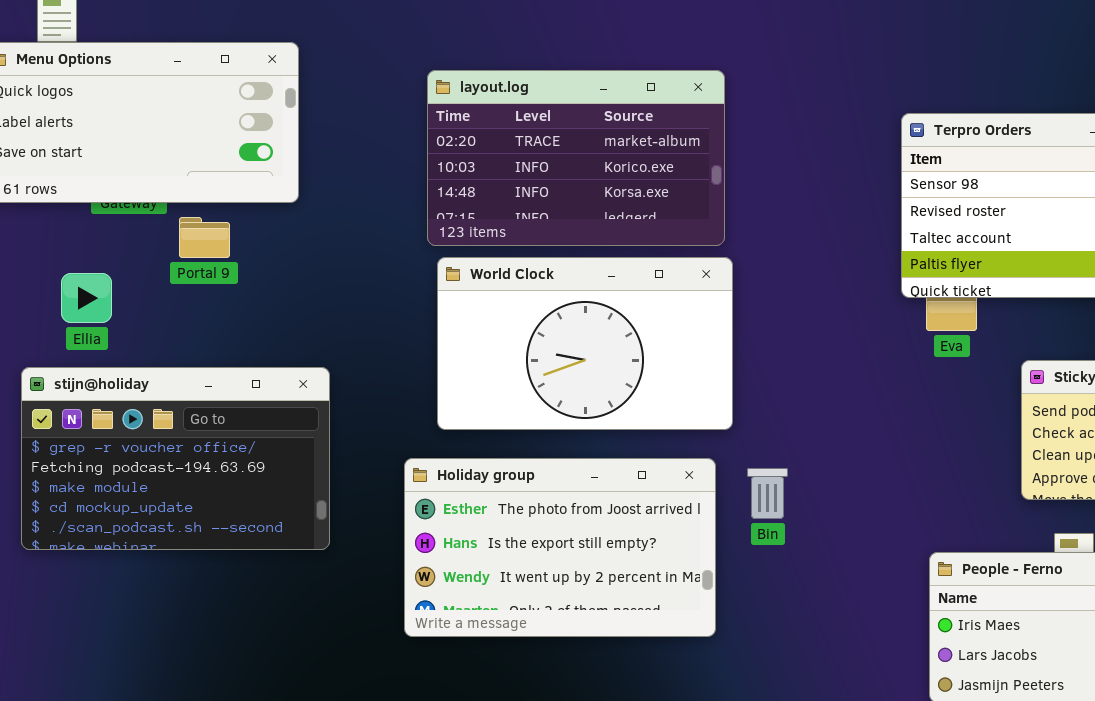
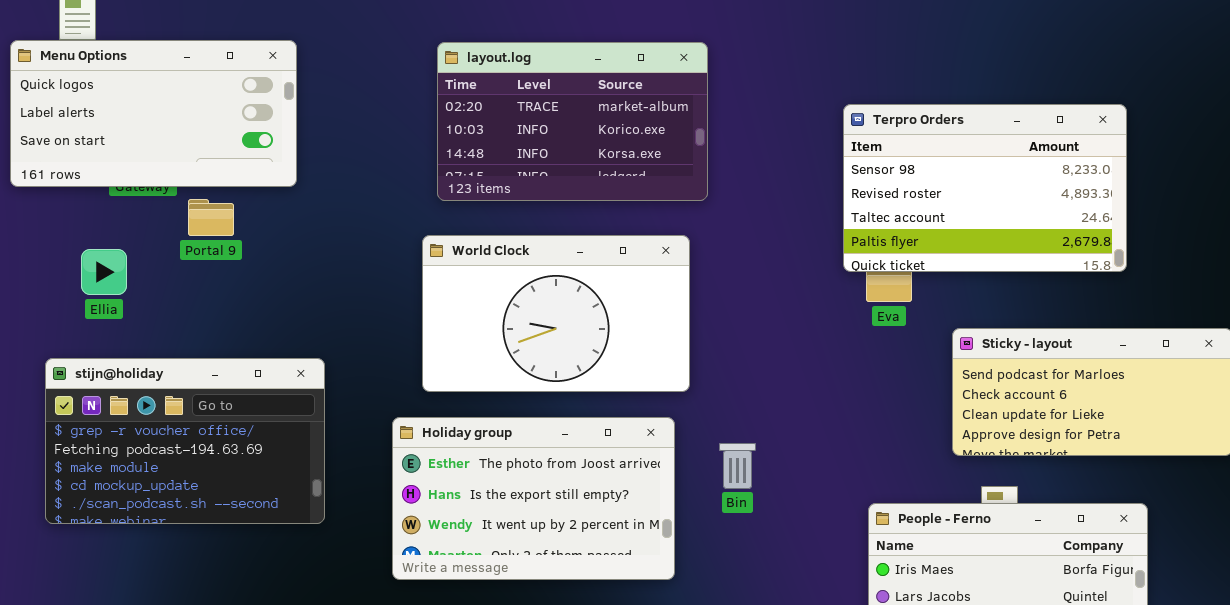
layout.log: [427,70,725,246] -> [437,42,708,201], moved
stijn@holiday: [21,367,330,550] -> [45,358,325,524], moved
Bin: [747,468,788,519] -> [719,443,756,489], moved

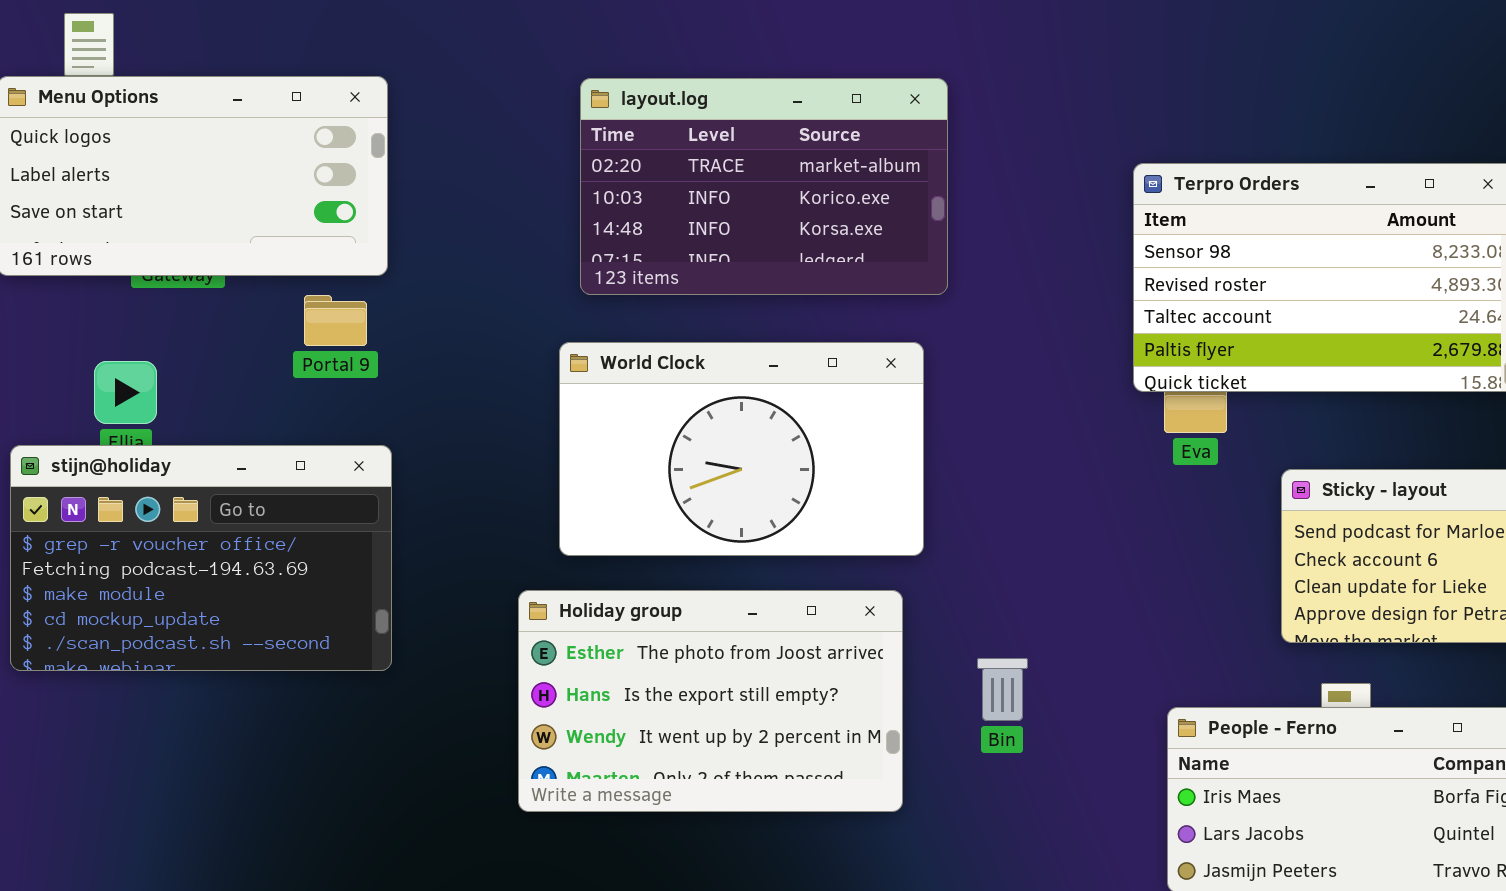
Portal 9: [188,199,234,236] -> [304,295,367,346], moved
stijn@holiday: [45,358,325,524] -> [10,445,392,671], moved
Bin: [719,443,756,489] -> [977,658,1028,721], moved

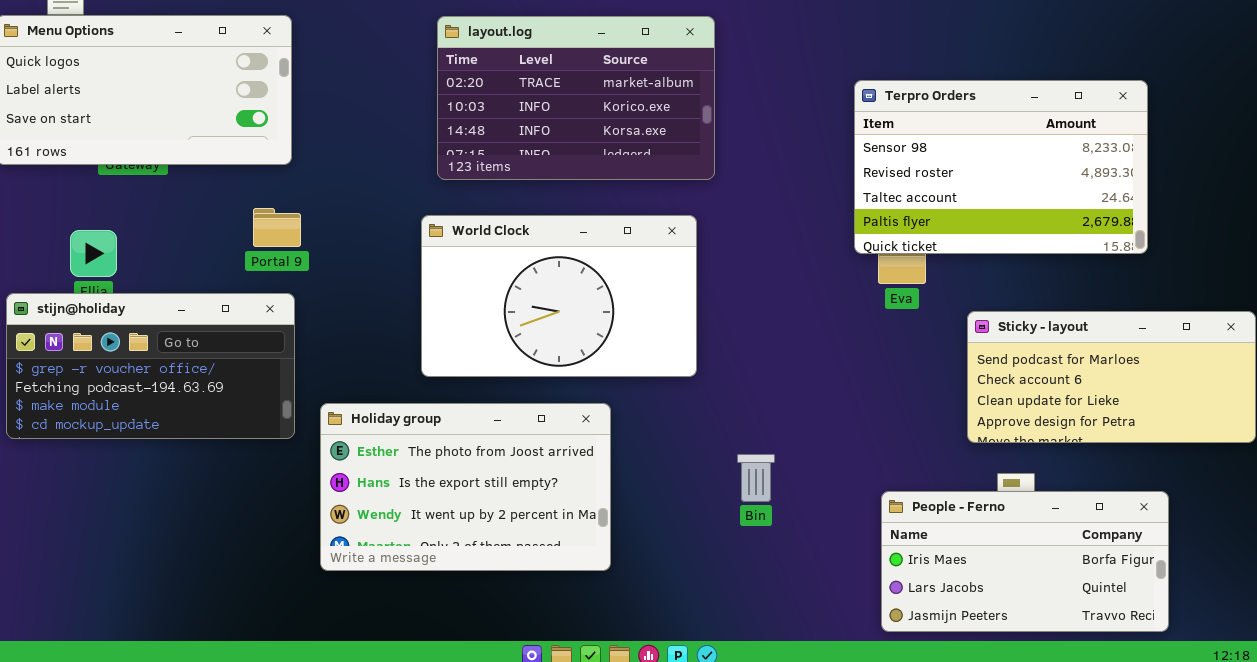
Portal 9: [304,295,367,346] -> [253,208,301,247], moved
stijn@holiday: [10,445,392,671] -> [6,293,295,439], resized
Holiday group: [518,590,903,812] -> [320,403,611,571], moved

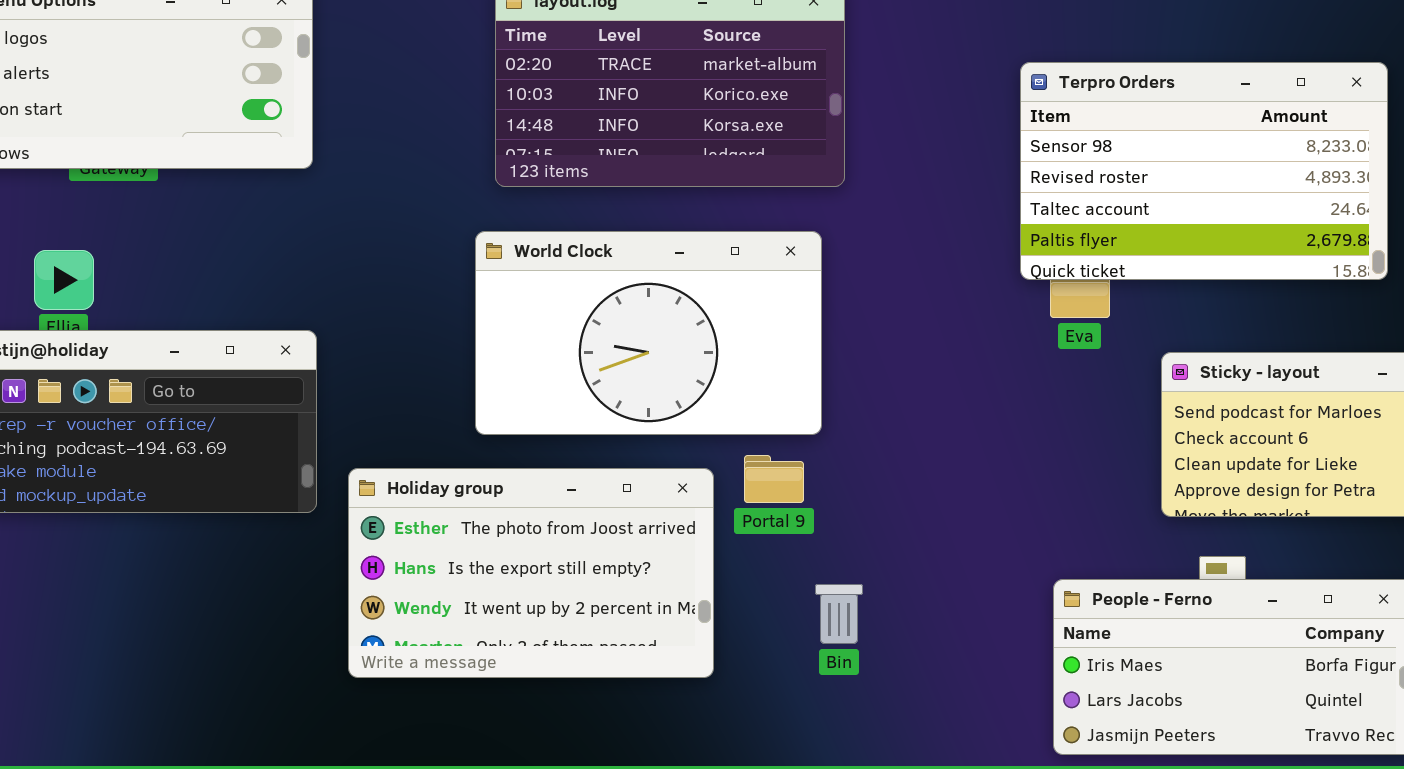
Portal 9: [253,208,301,247] -> [744,455,804,503], moved
Bin: [737,454,775,502] -> [815,584,863,644], moved

